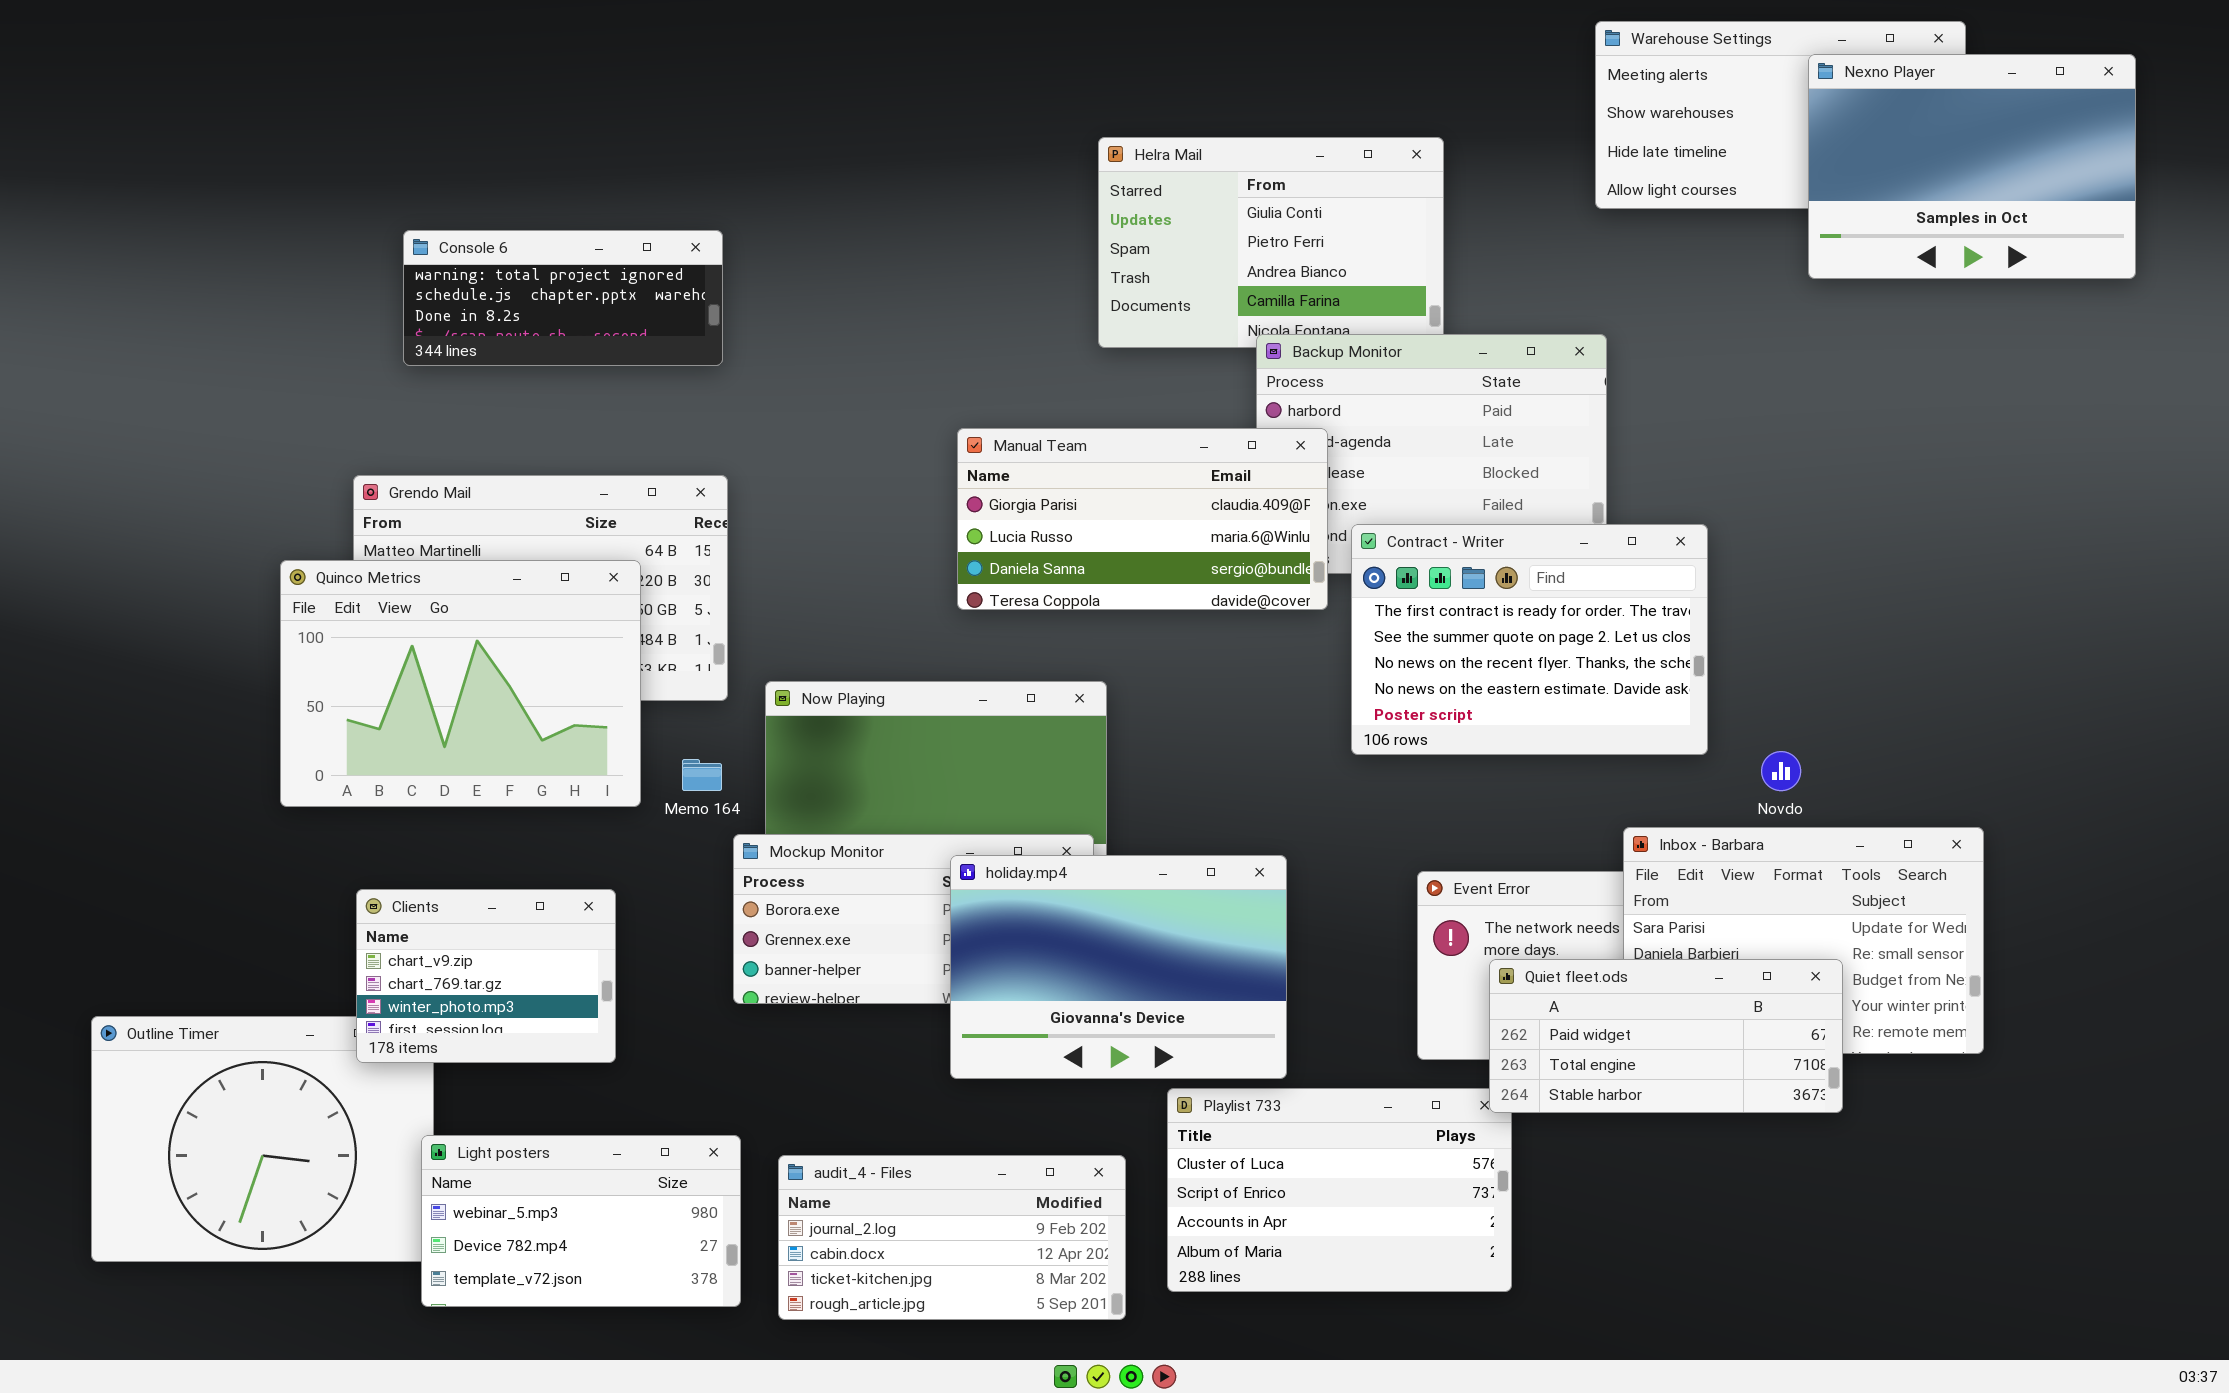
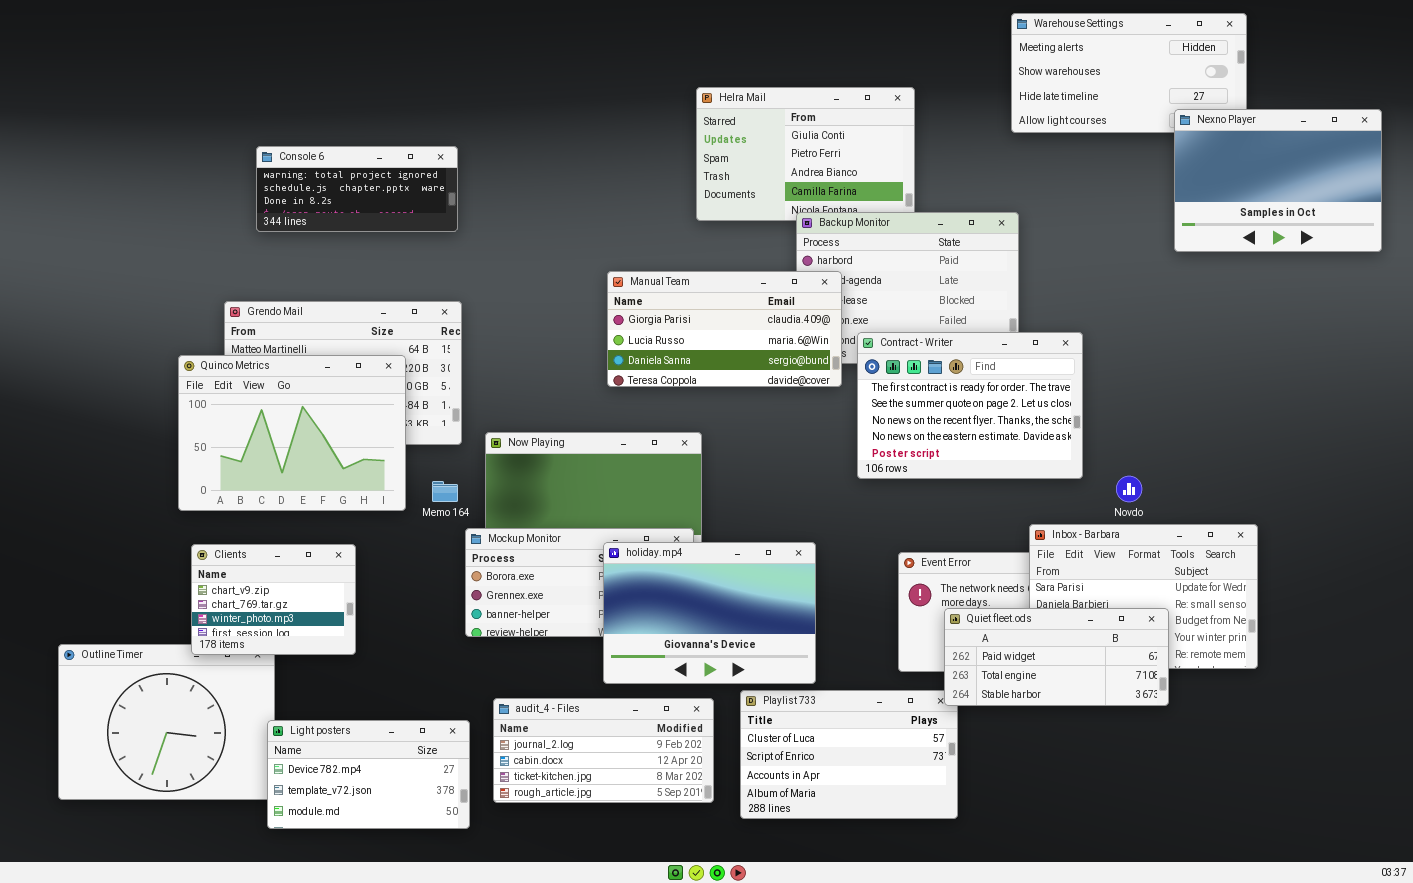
Nexno Player: [1808,54,2136,279] -> [1174,109,1382,252], moved
Clients: [356,889,616,1063] -> [191,544,356,655], moved
Light posters: [421,1135,741,1307] -> [267,720,470,829], scrolled down 1 row
audit_4 - Files: [778,1155,1126,1320] -> [493,698,714,803], moved

